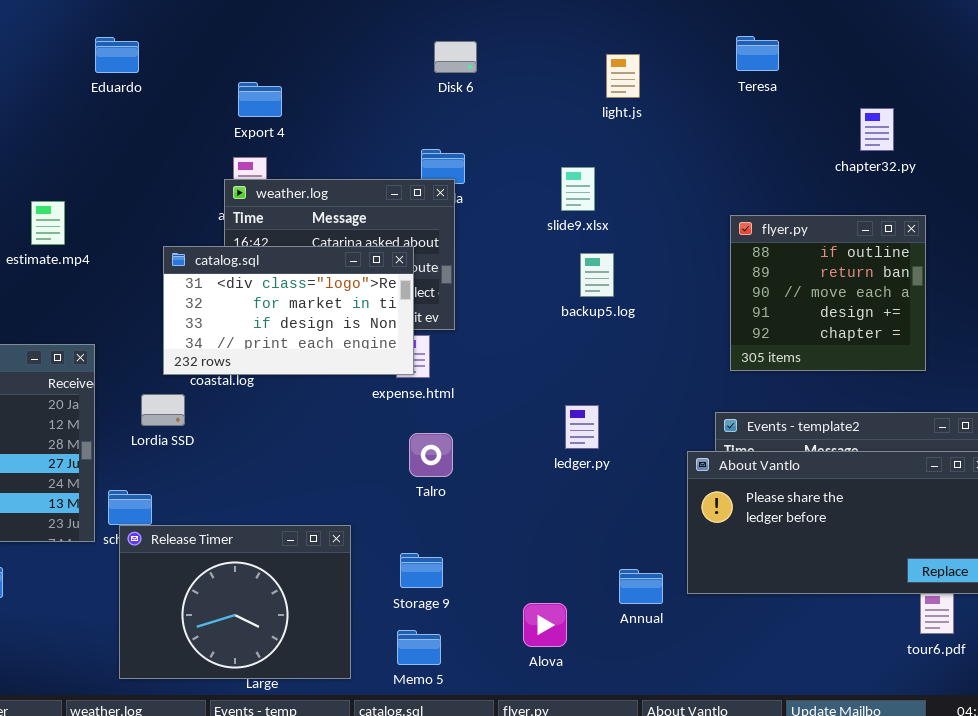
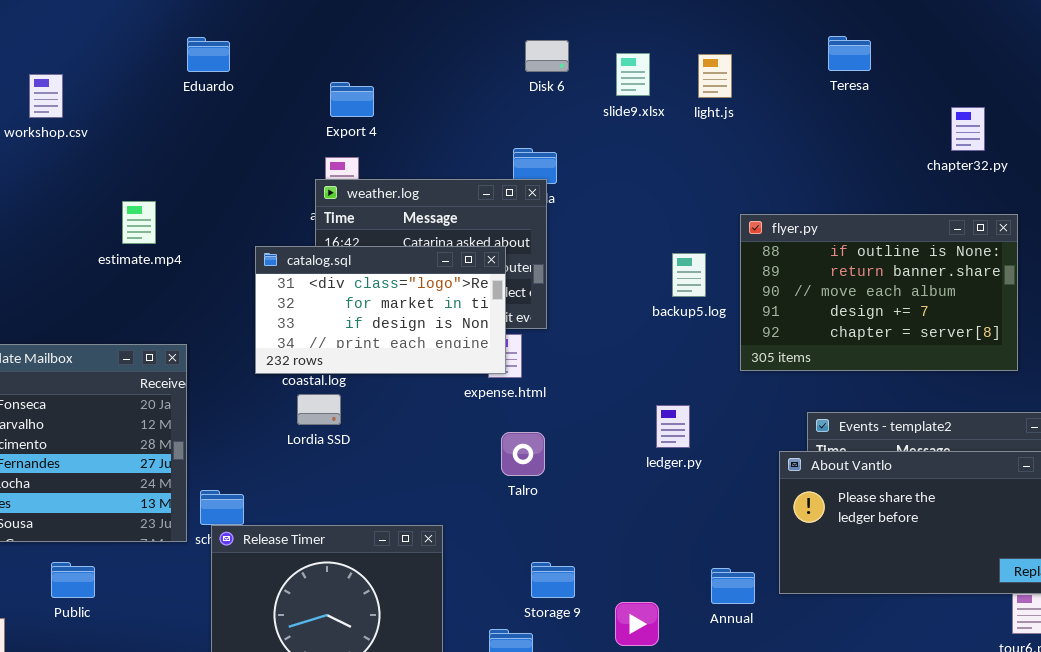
slide9.xlsx: [561,167,595,211] -> [616,53,650,96], moved
flyer.py: [730,215,926,371] -> [740,214,1018,371], resized
Lordia SSD: [141,394,185,426] -> [297,394,341,425], moved
Storage 9: [400,553,443,588] -> [531,562,575,598], moved

